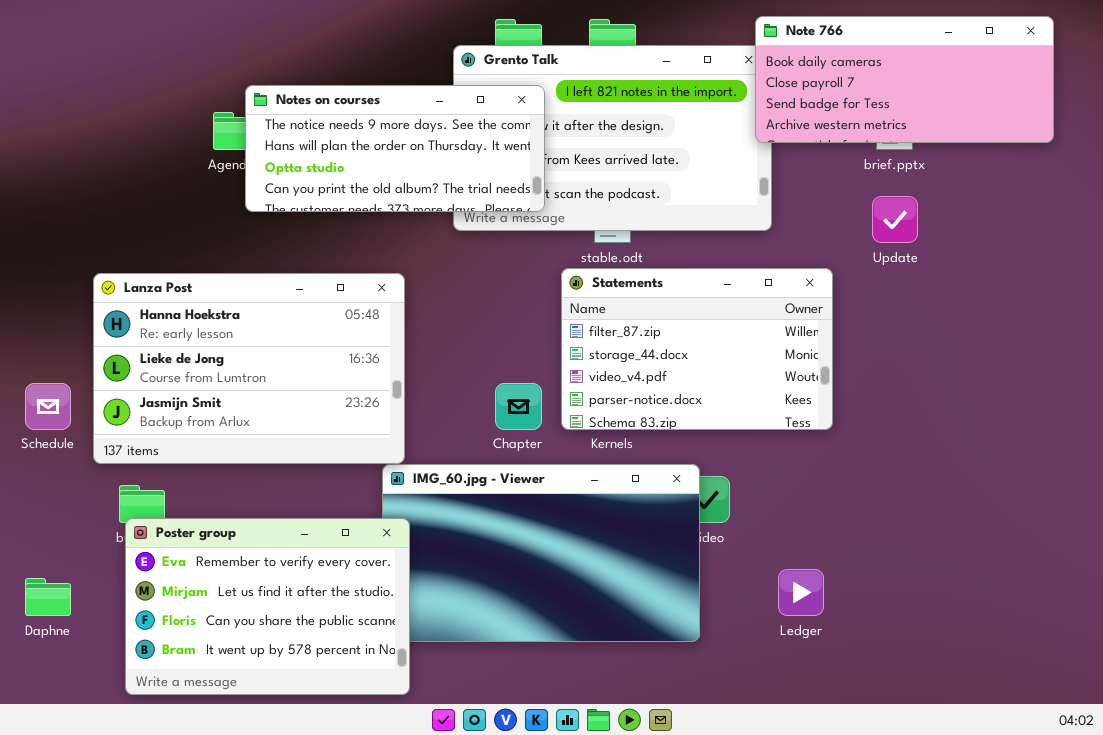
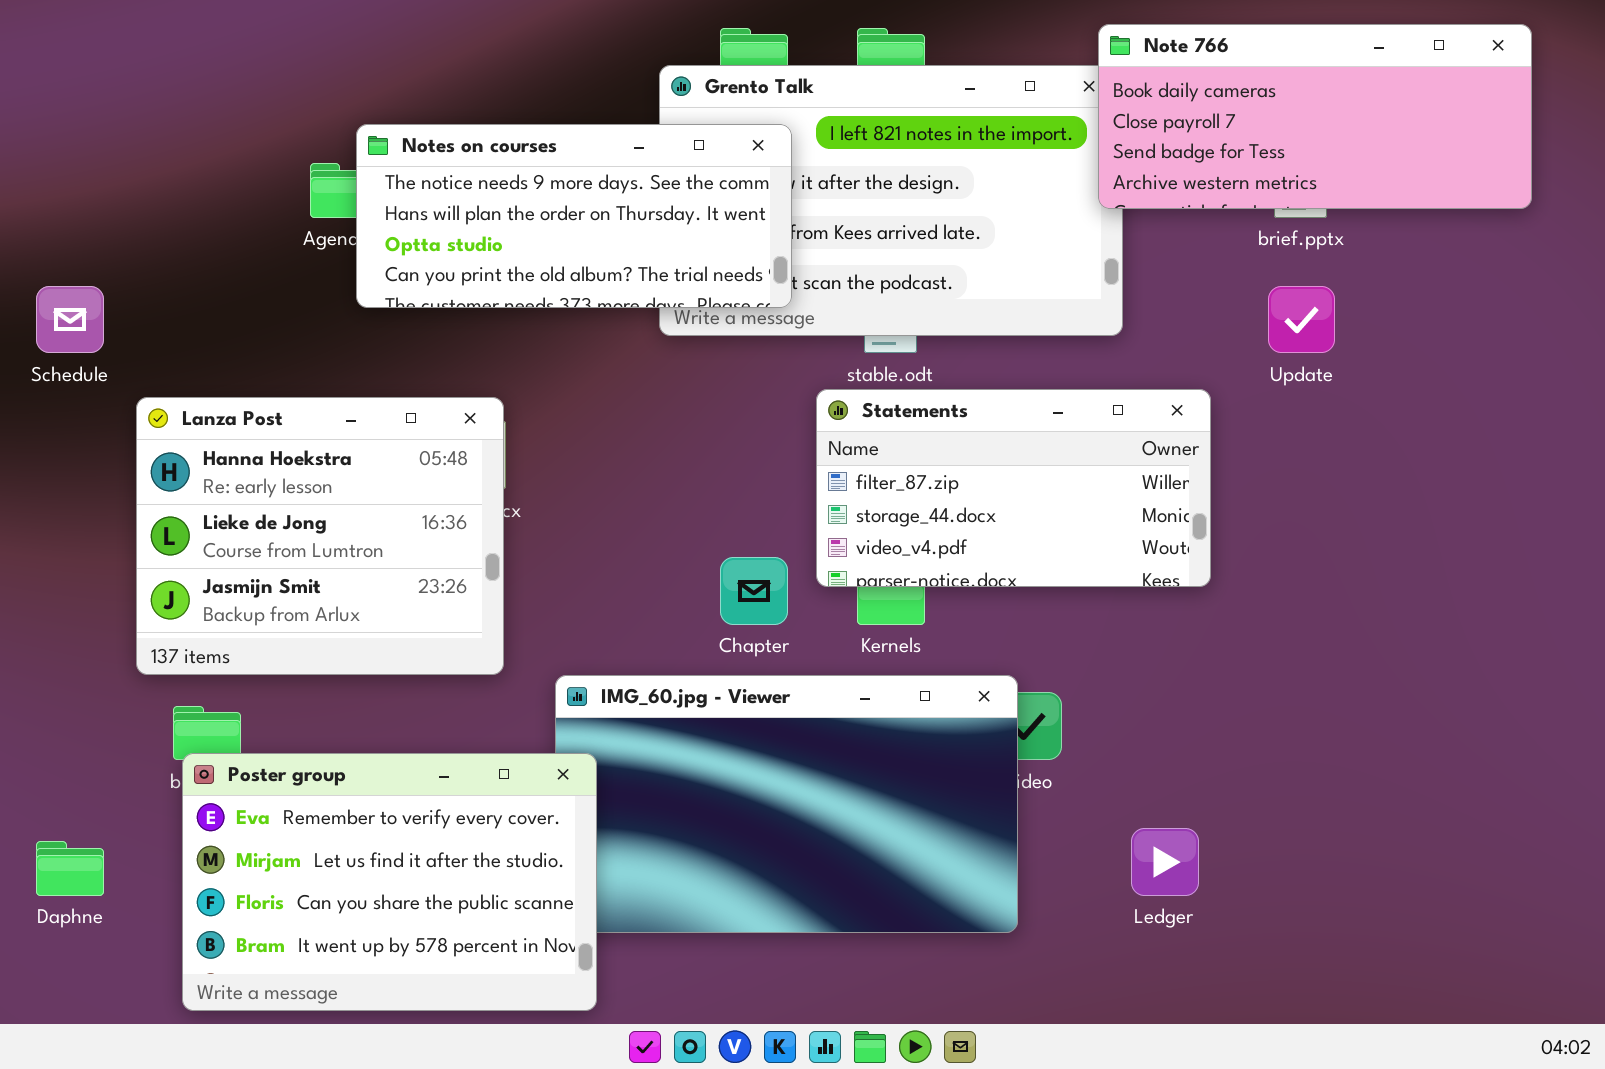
Statements: [561,268,833,430] -> [816,389,1211,587], resized
Lanza Post: [93,273,405,464] -> [136,397,504,675], resized
Schedule: [25,383,71,430] -> [36,286,104,353], moved

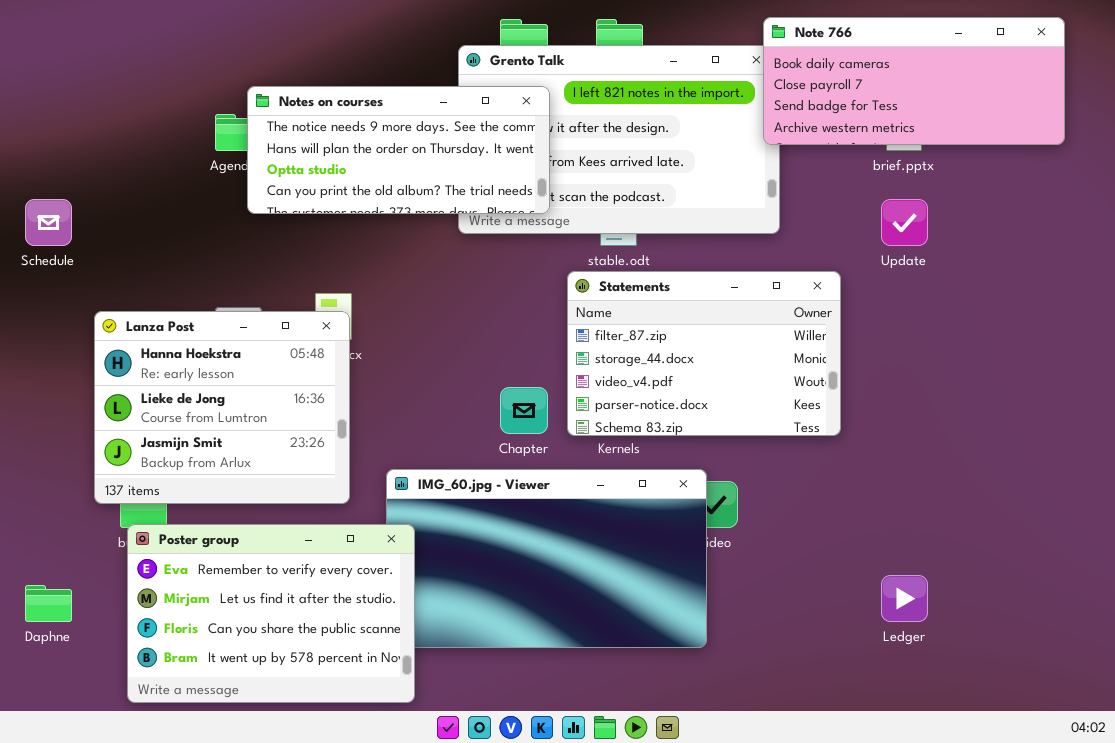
Statements: [816,389,1211,587] -> [567,271,841,436], resized
Lanza Post: [136,397,504,675] -> [94,311,350,504], moved
Ledger: [1131,828,1199,896] -> [881,575,928,622], moved

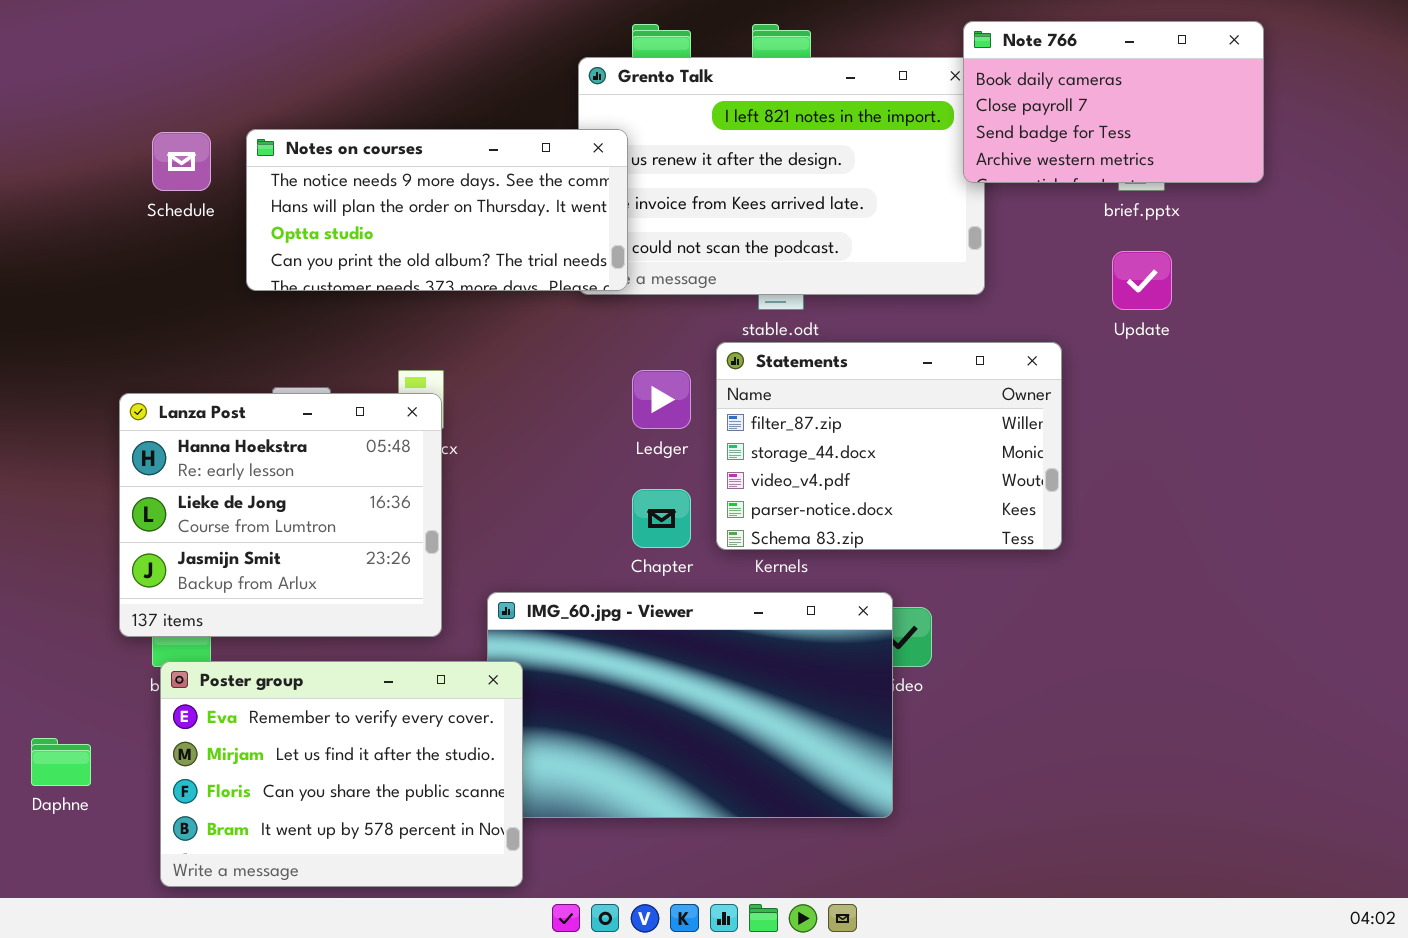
Note 766: [763,17,1065,145] -> [963,21,1264,183], resized
Notes on courses: [247,86,550,214] -> [246,129,628,291], moved
Schedule: [25,199,72,246] -> [152,132,211,191], moved
Ledger: [881,575,928,622] -> [632,370,691,429], moved

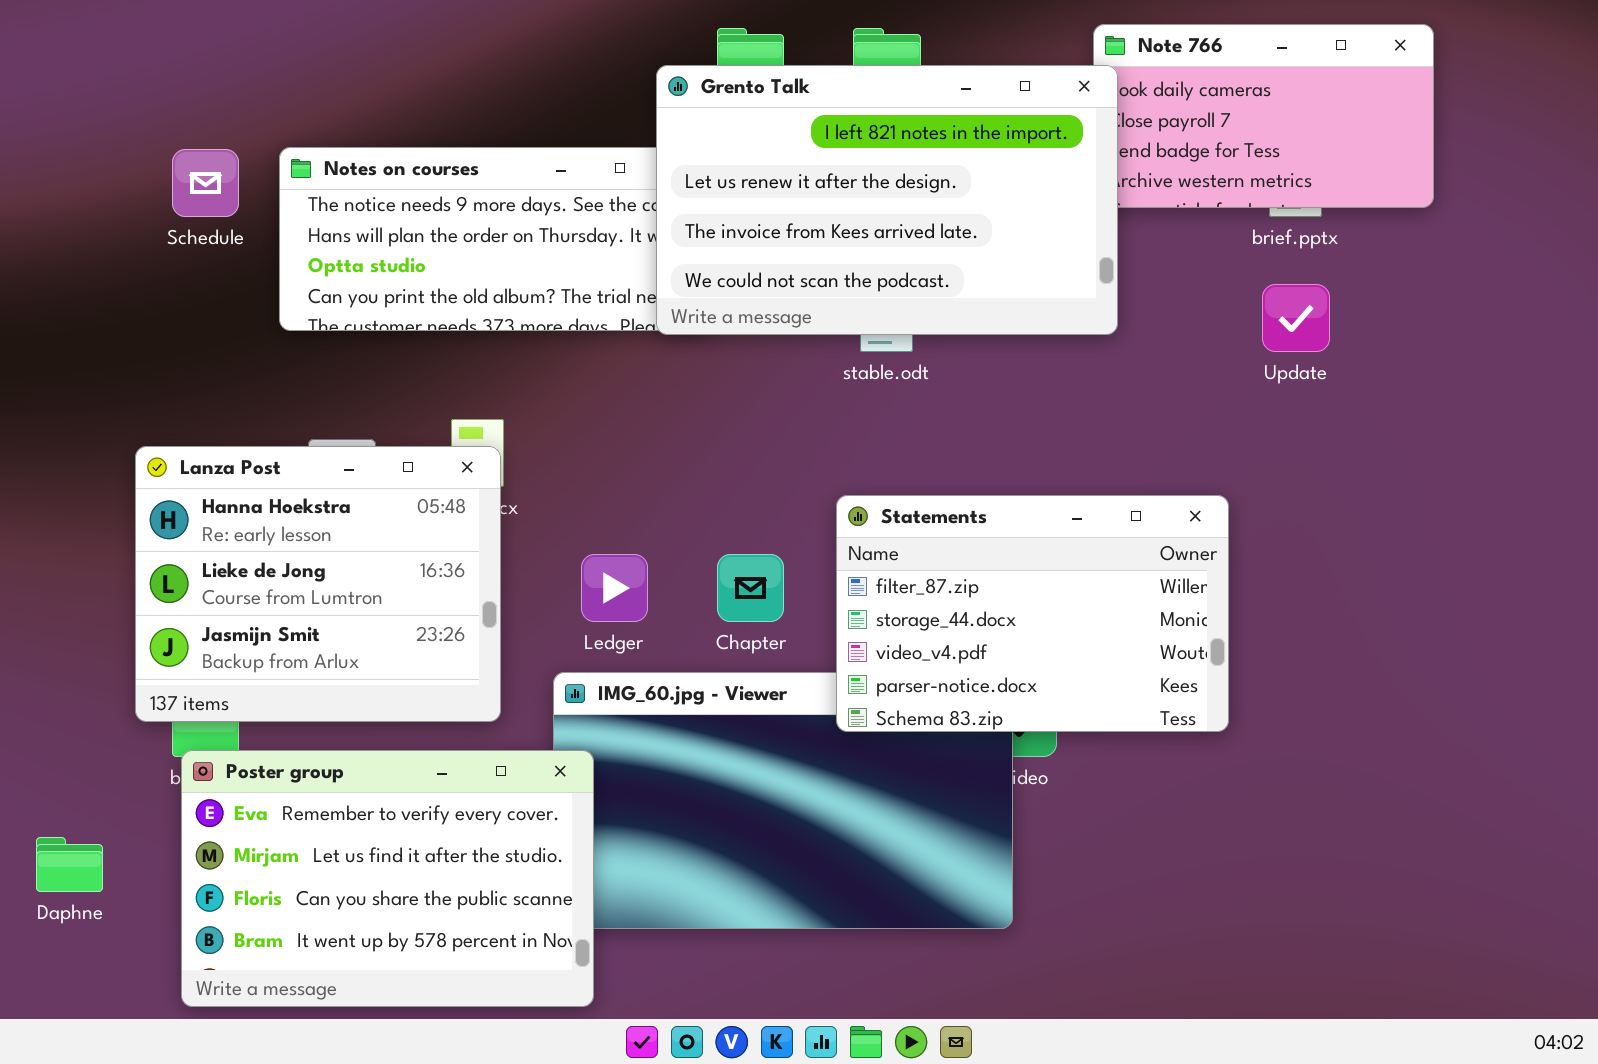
Grento Talk: [578,57,985,295] -> [656,65,1118,335], raised
Statements: [716,342,1062,550] -> [836,495,1229,732], moved
Ledger: [632,370,691,429] -> [581,554,648,622], moved

